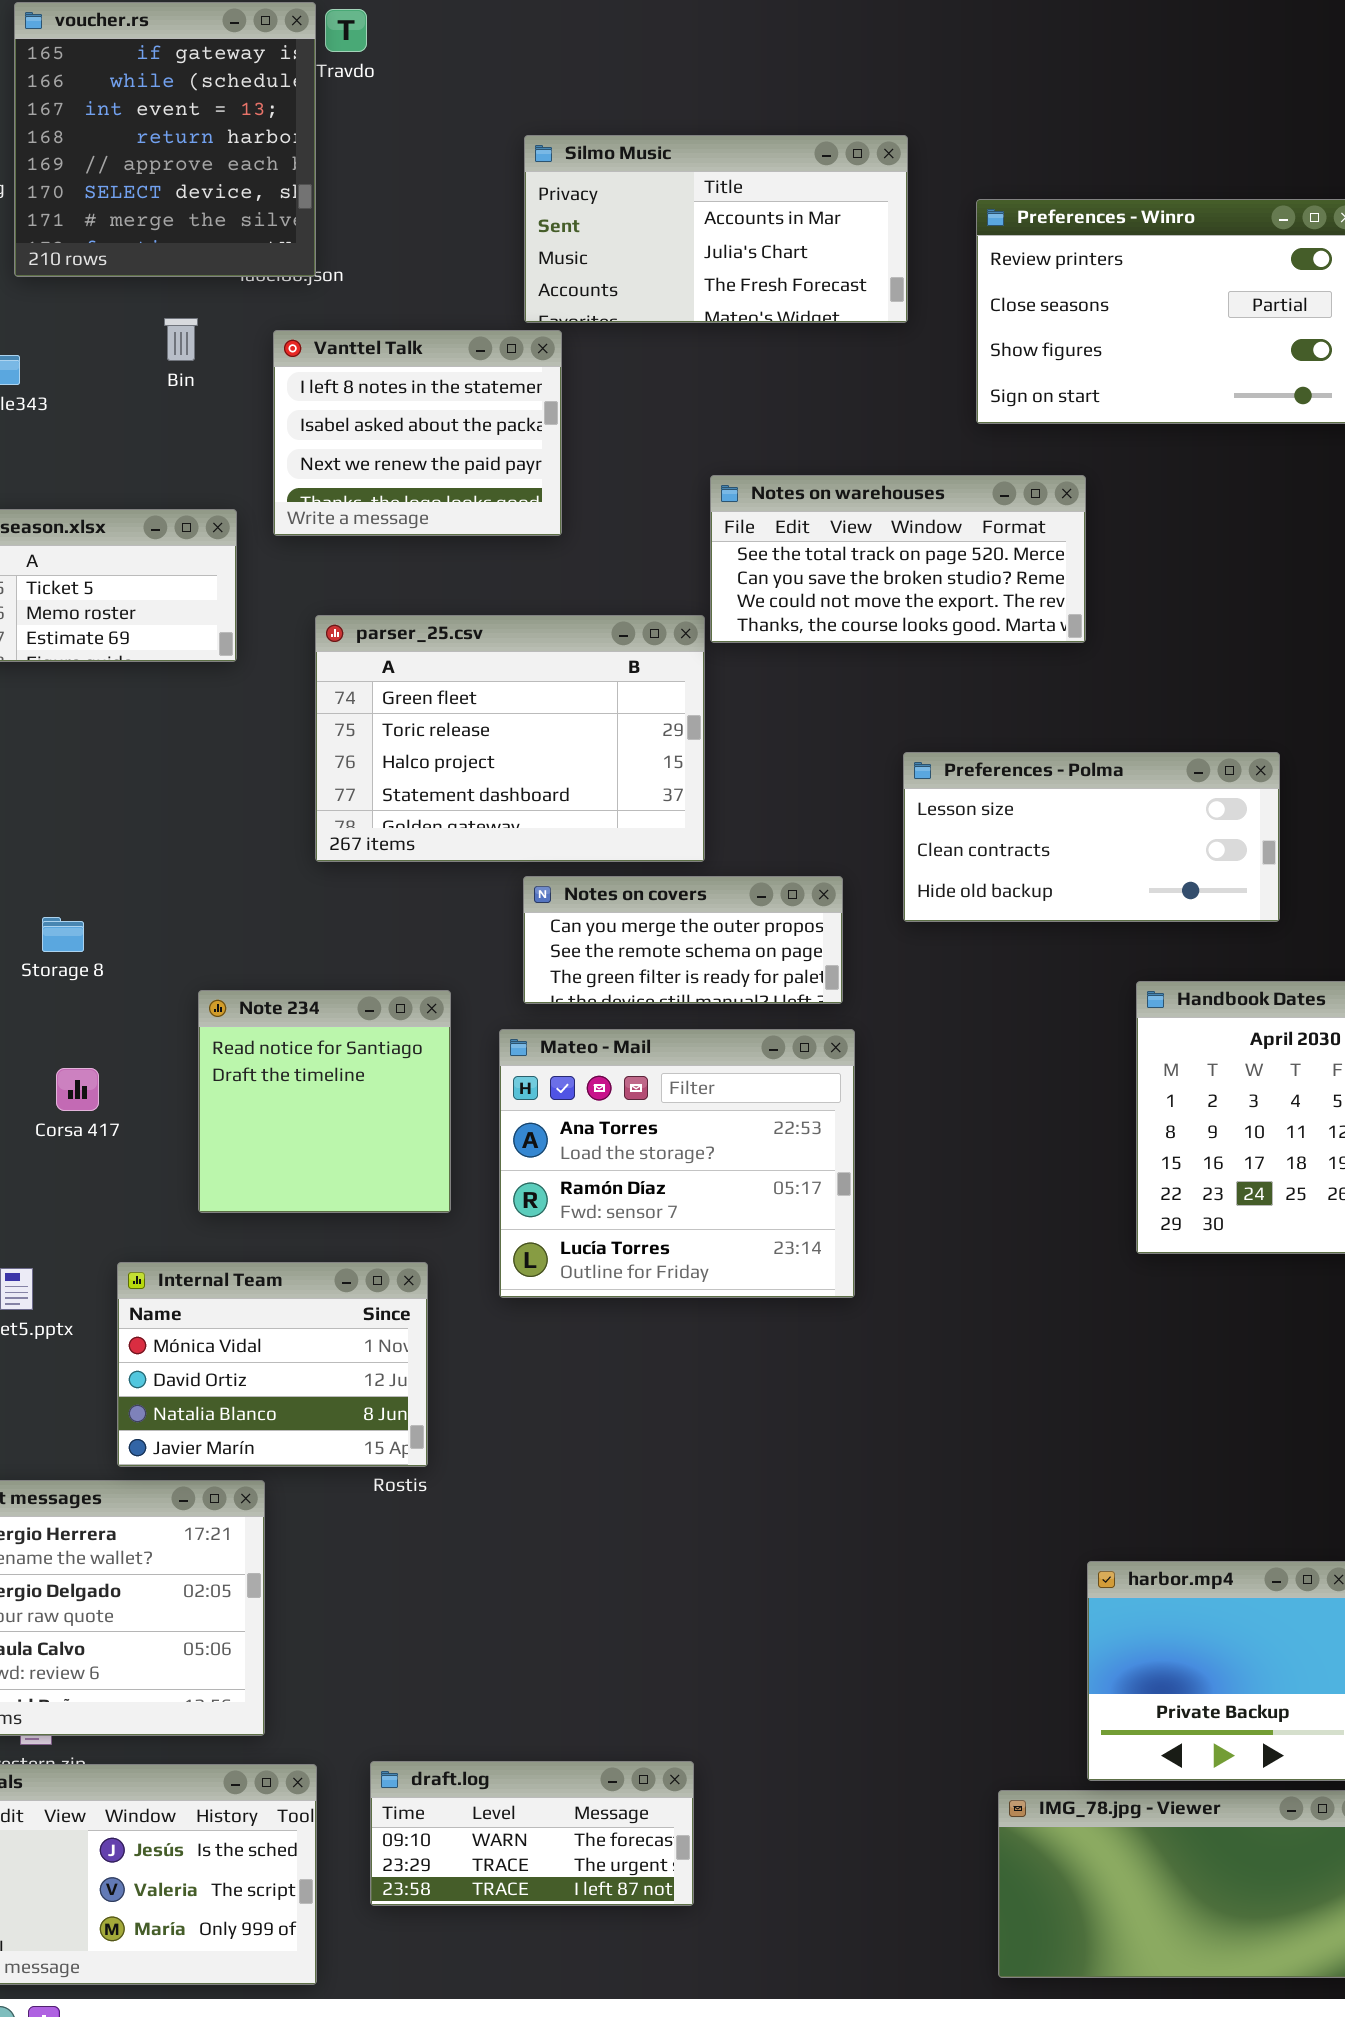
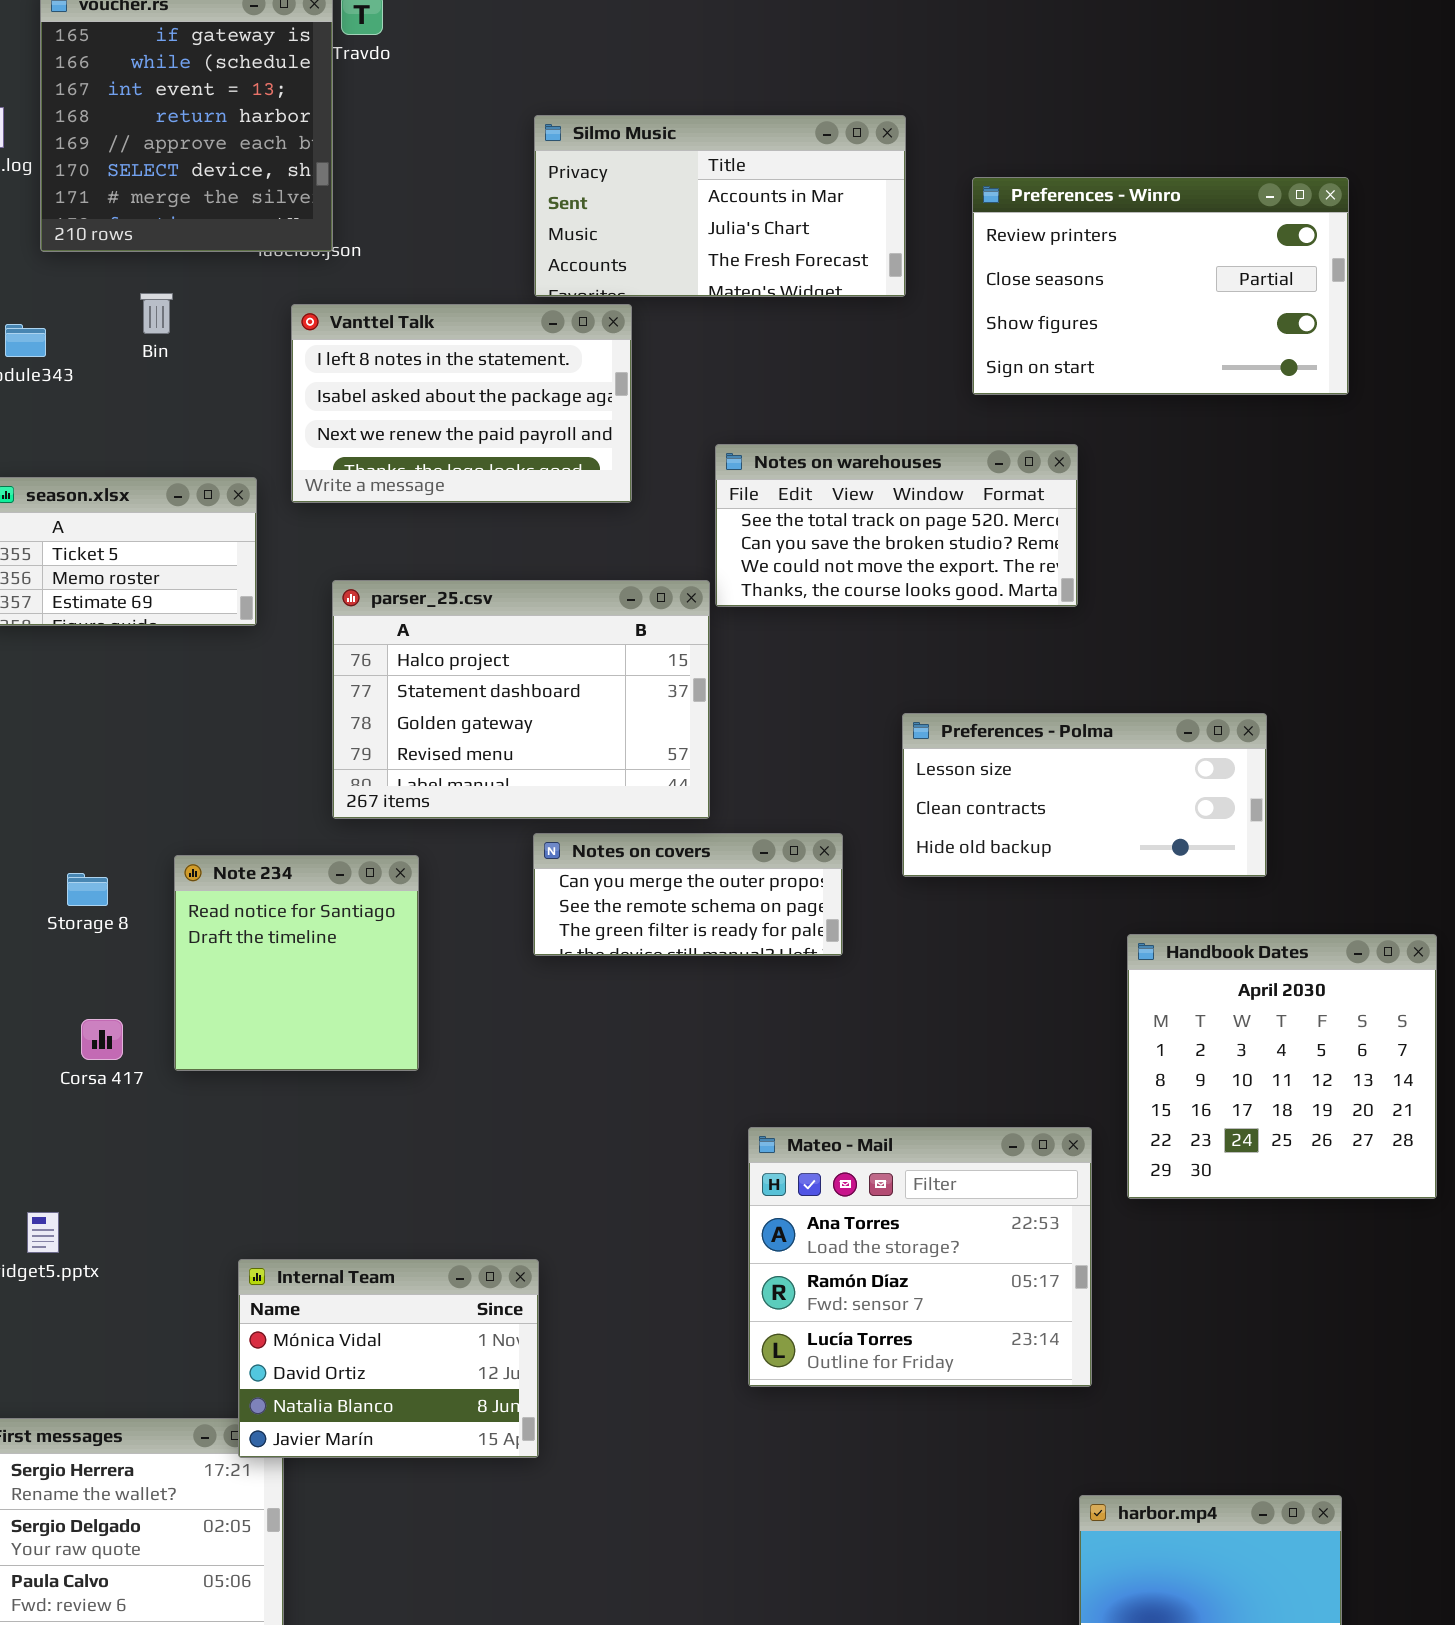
Bin: [164,318,198,361] -> [140,293,173,334], moved
Vanttel Talk: [273,330,562,536] -> [291,304,632,503], resized
parser_25.csv: [315,615,705,862] -> [332,580,710,819], scrolled down 2 rows
Note 234: [198,990,451,1213] -> [174,855,419,1071], moved
Mateo - Mail: [499,1029,855,1298] -> [748,1127,1092,1387], moved
Internal Team: [117,1262,428,1467] -> [238,1259,539,1458], moved

